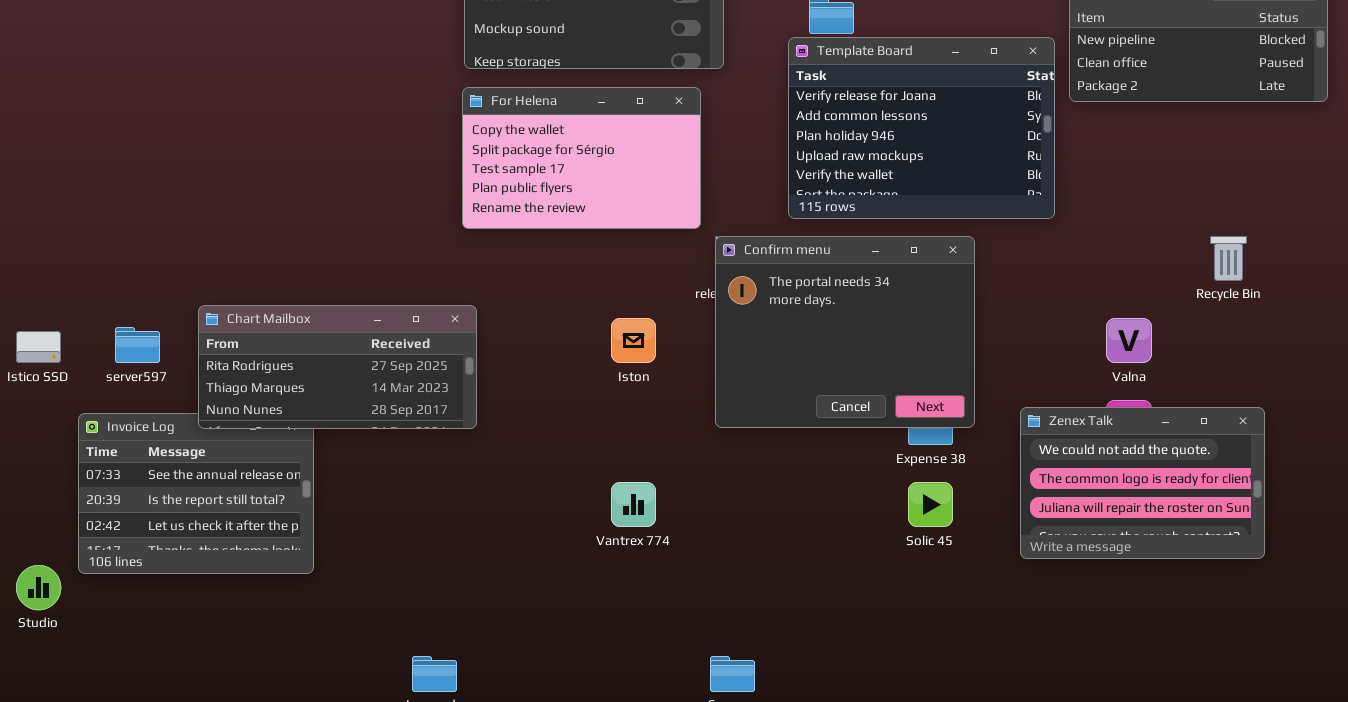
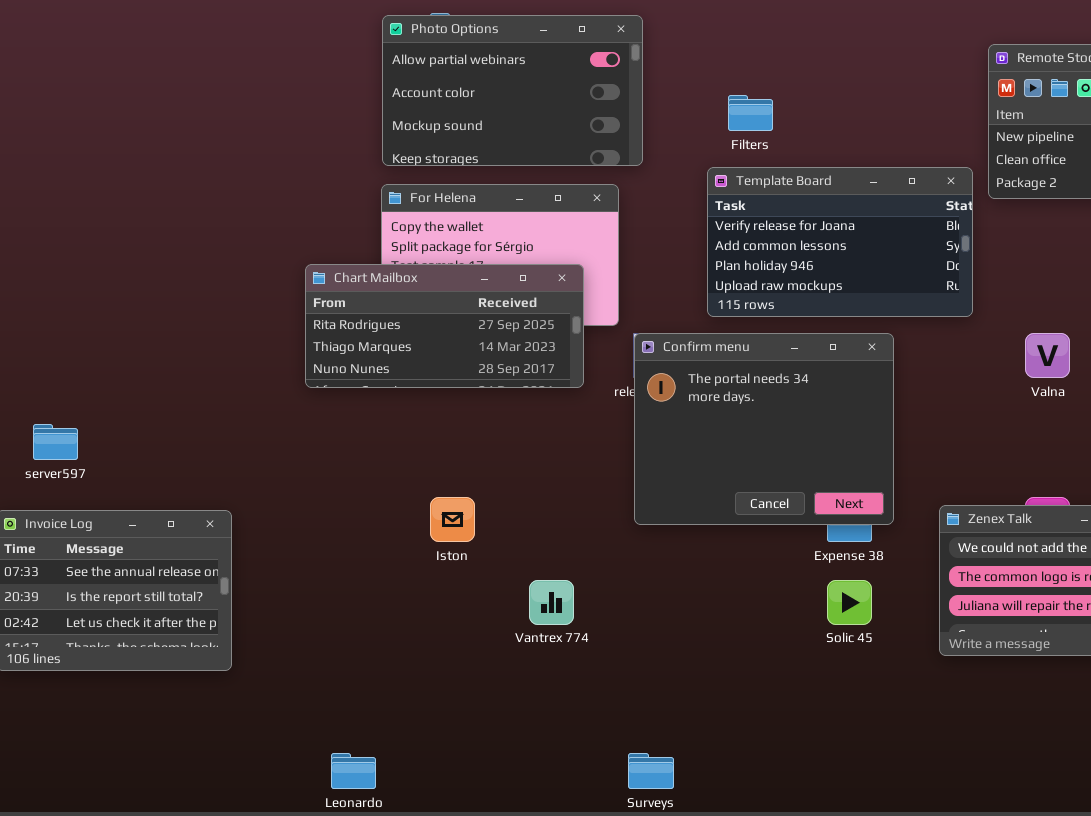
Template Board: [788,37,1055,219] -> [707,167,973,317], resized
Chart Mailbox: [198,305,477,429] -> [305,264,584,388], moved
Iston: [611,318,656,363] -> [430,497,475,542], moved
Valna: [1106,318,1152,363] -> [1025,333,1070,378], moved

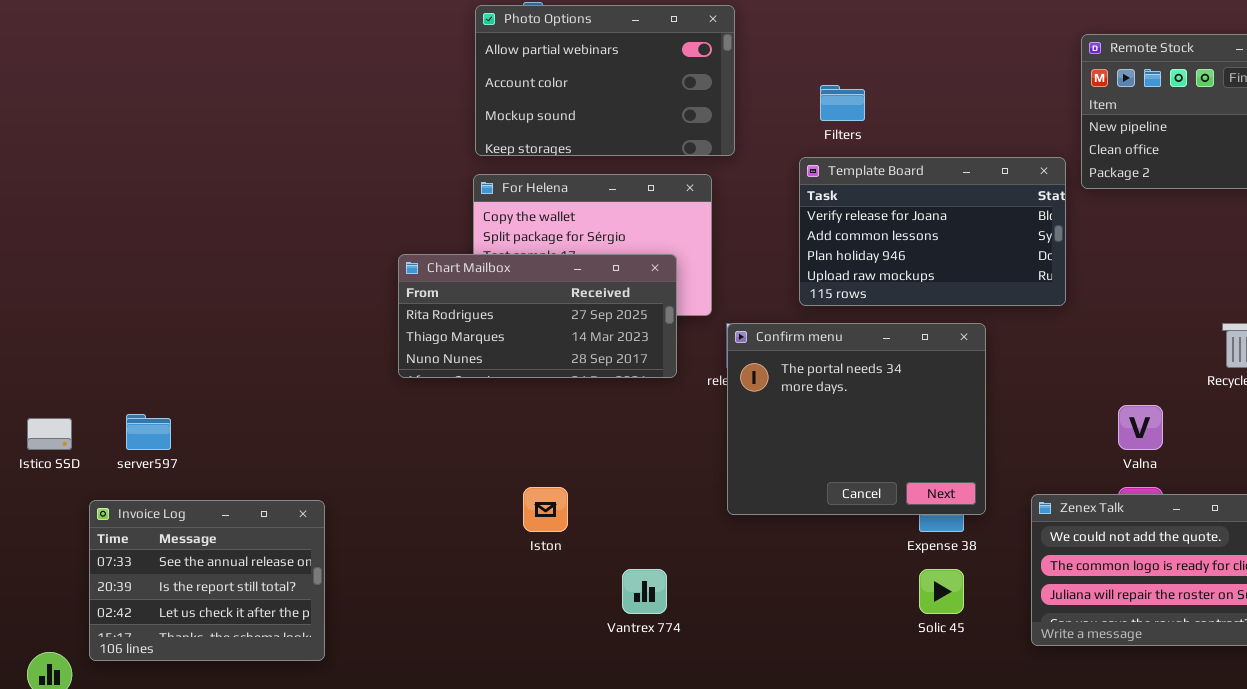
Valna: [1025,333,1070,378] -> [1118,405,1163,450], moved

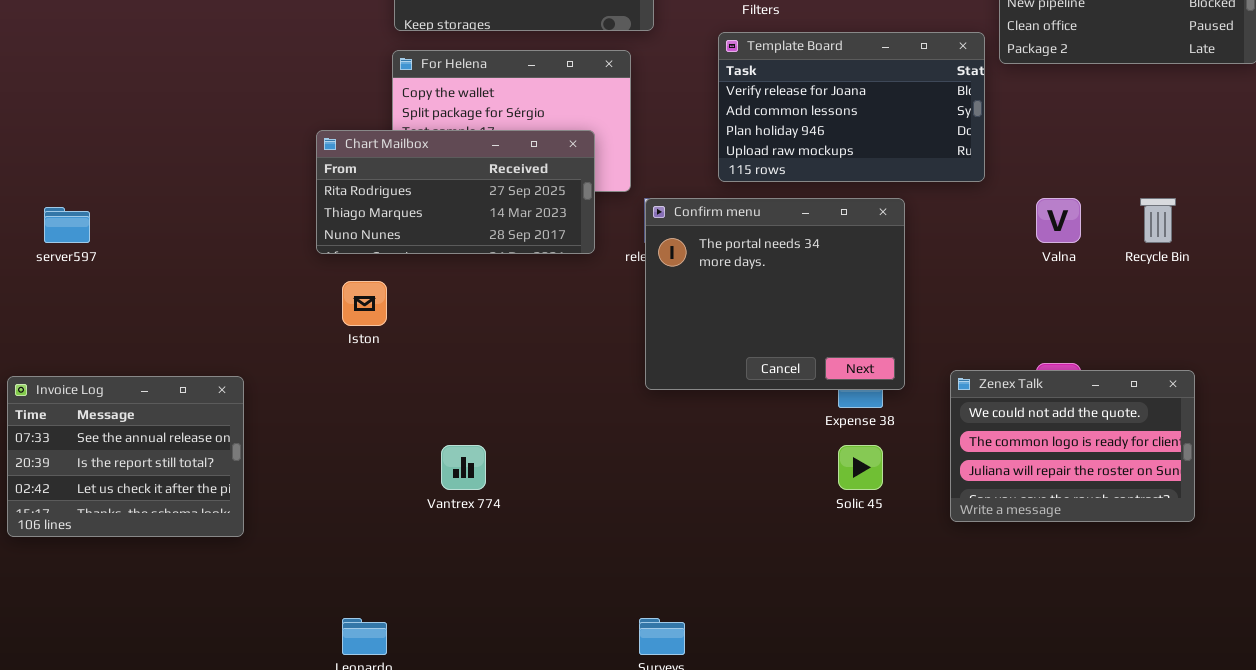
Valna: [1118,405,1163,450] -> [1036,198,1081,243], moved
server597: [126,414,171,450] -> [44,207,90,243], moved
Iston: [523,487,568,532] -> [342,281,387,326], moved
Vantrex 774: [622,569,667,614] -> [441,445,486,490], moved

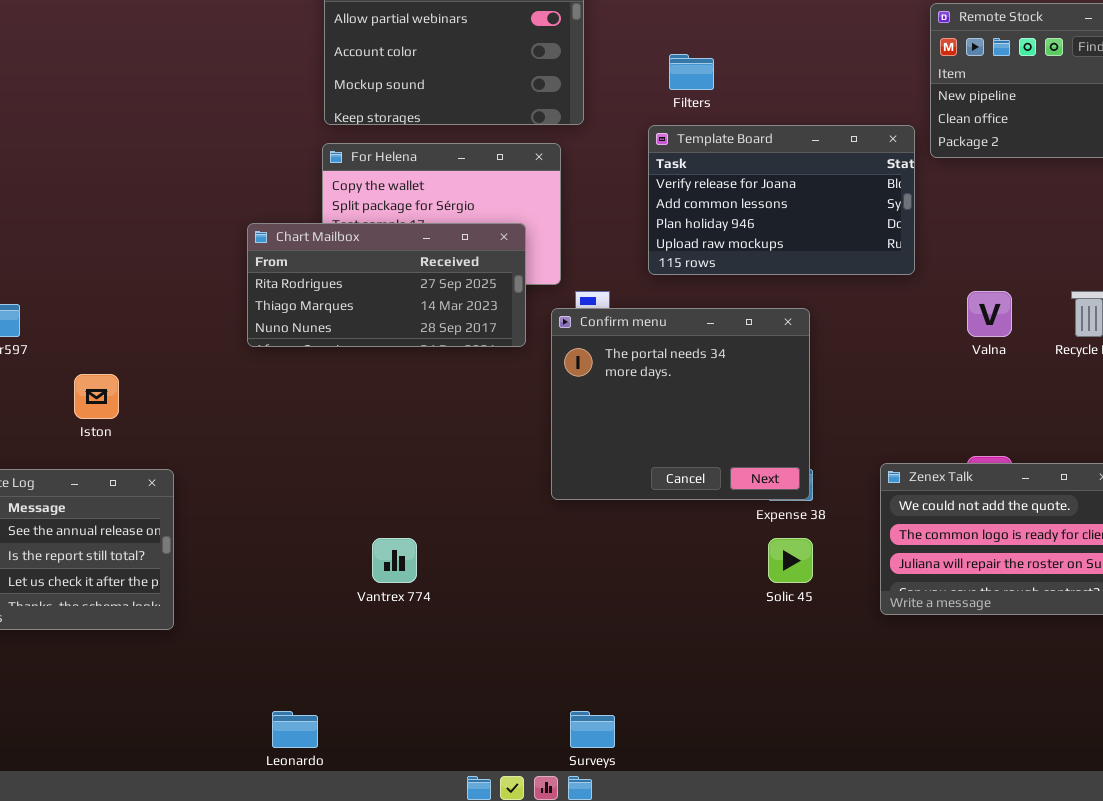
Confirm menu: [645,198,905,390] -> [551,308,810,500], moved
Iston: [342,281,387,326] -> [74,374,119,419], moved

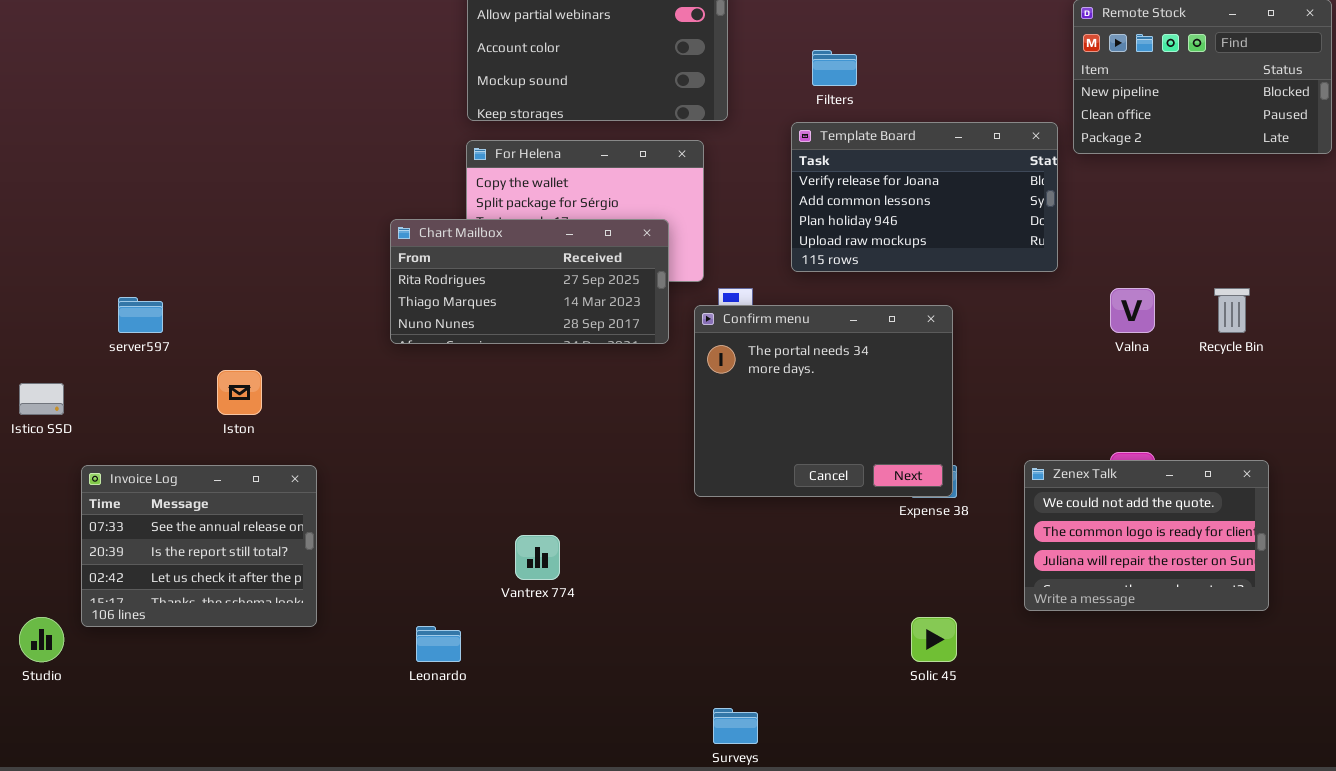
Solic 45: [768,538,813,583] -> [911,617,957,662], moved
Leonardo: [272,711,318,748] -> [416,626,461,662], moved

